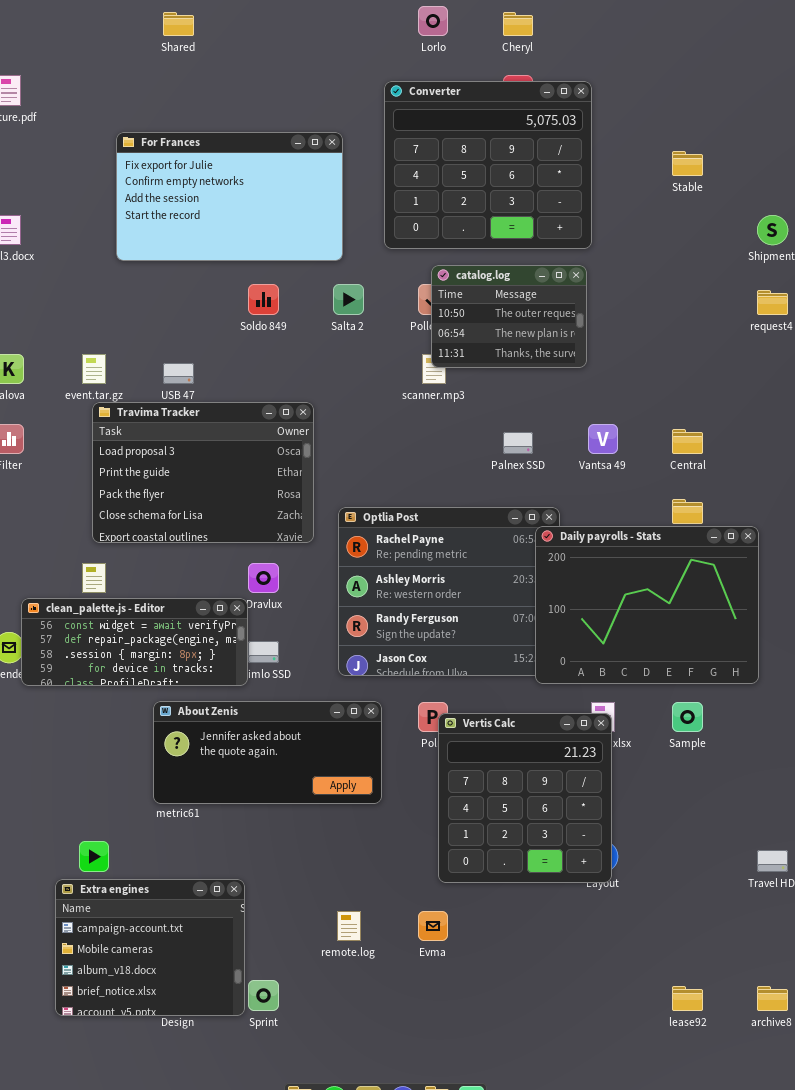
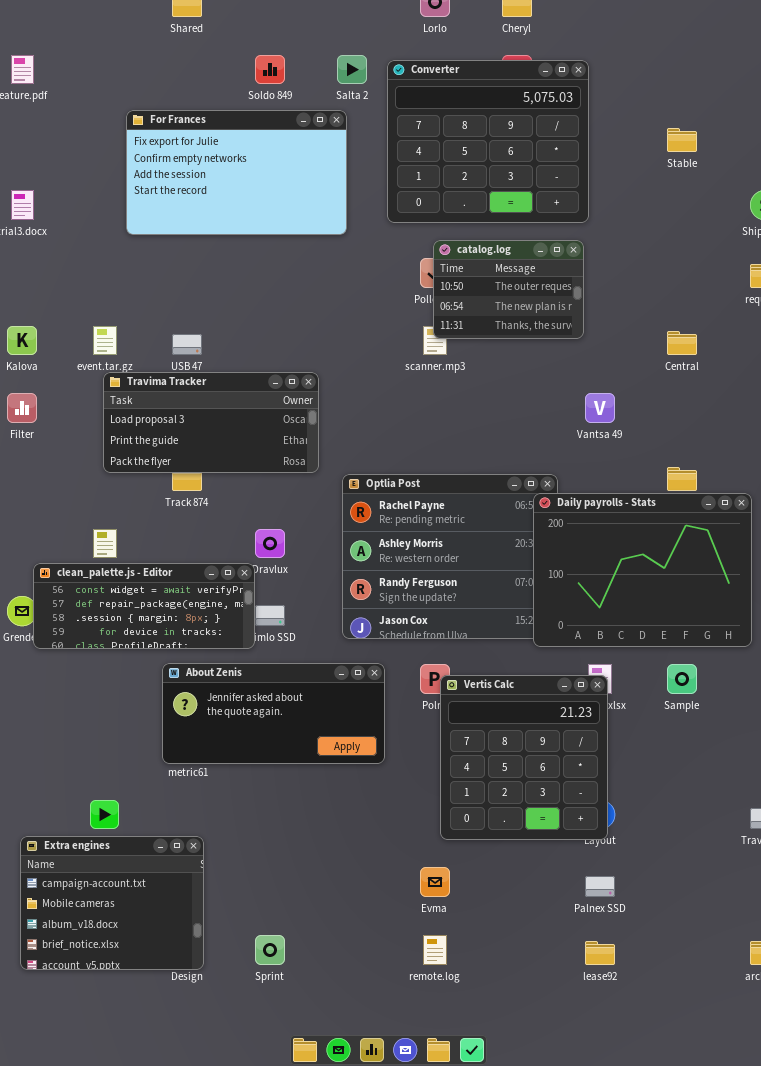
Soldo 849: [248,284,279,315] -> [255,55,285,84], moved
Salta 2: [333,284,364,315] -> [337,55,367,84], moved
Travima Tracker: [92,402,314,543] -> [103,372,319,473], resized
Central: [672,429,703,454] -> [667,331,697,355], moved
Palnex SSD: [503,432,533,454] -> [585,876,615,897], moved
Extra engines: [55,879,245,1016] -> [20,836,204,970], moved
remote.log: [337,911,361,941] -> [423,935,447,965], moved
lease92: [672,986,703,1011] -> [585,941,615,965], moved

